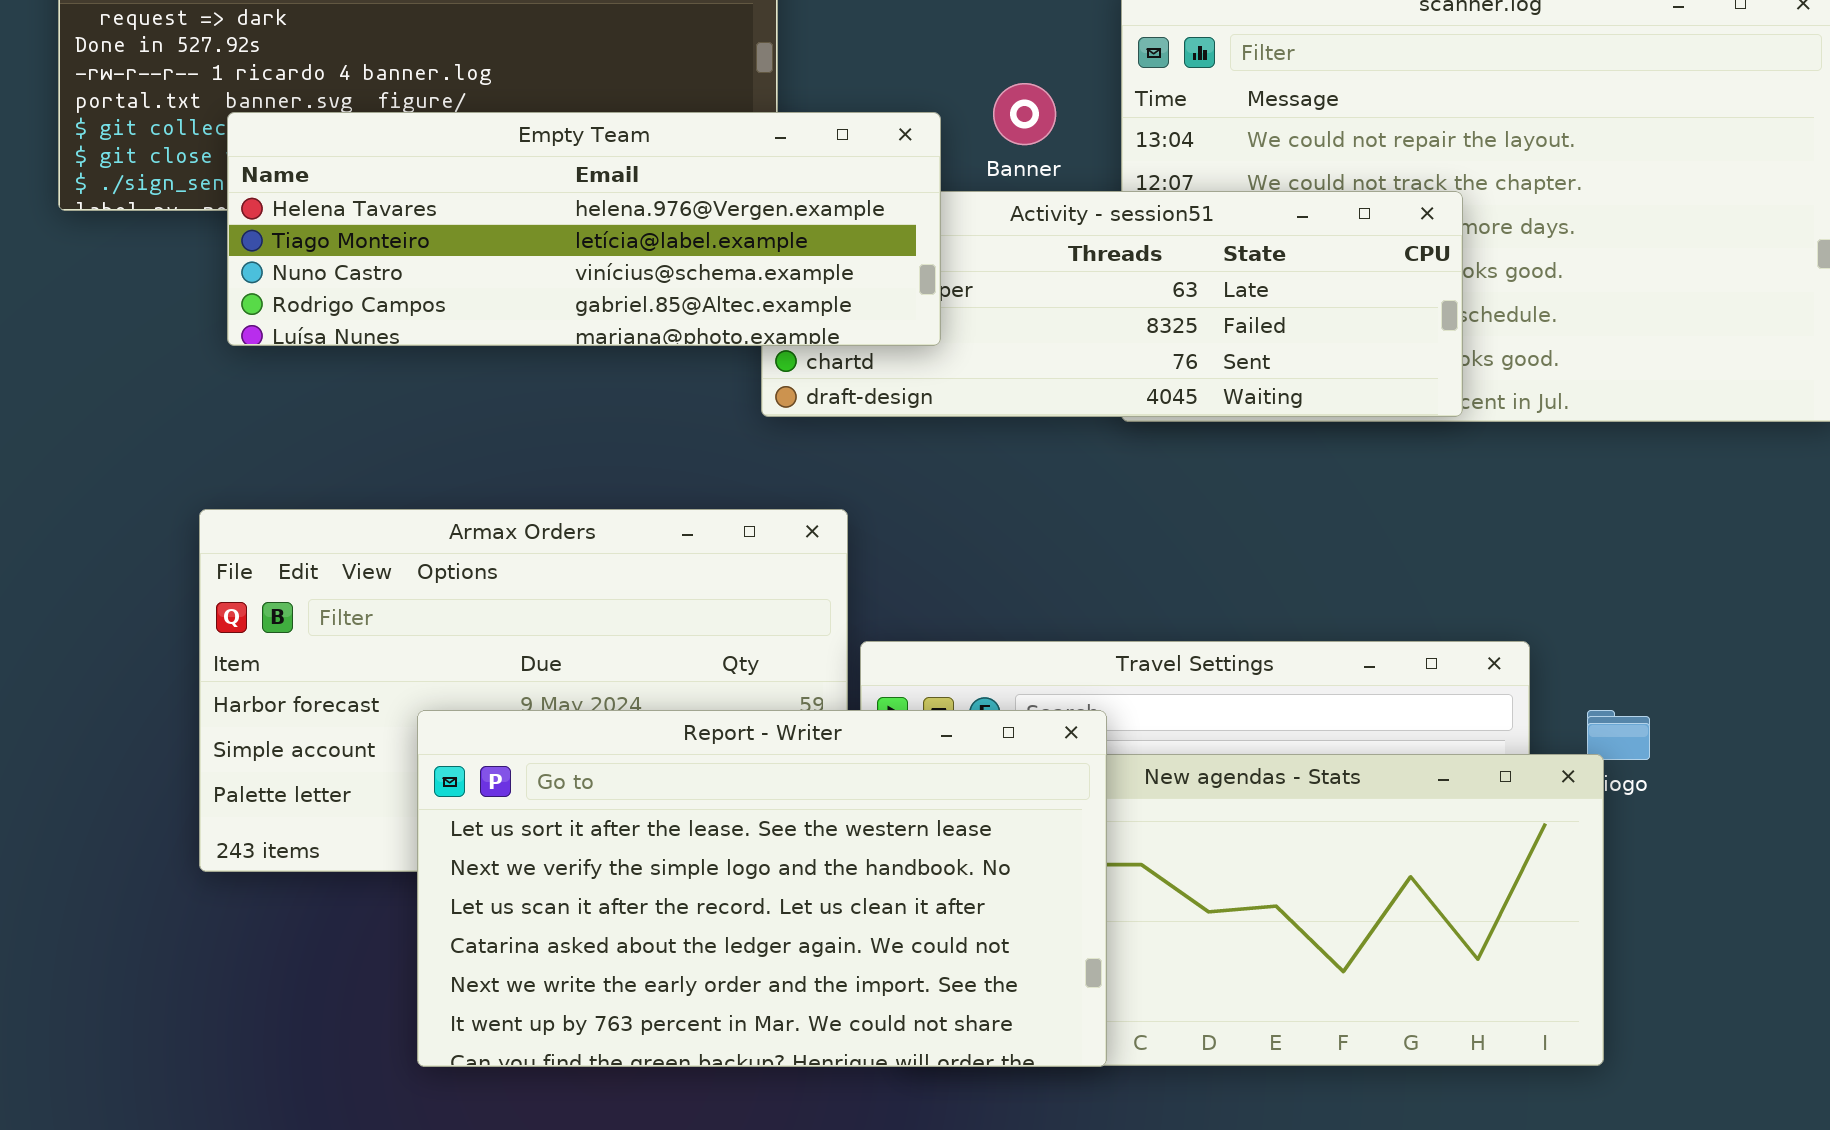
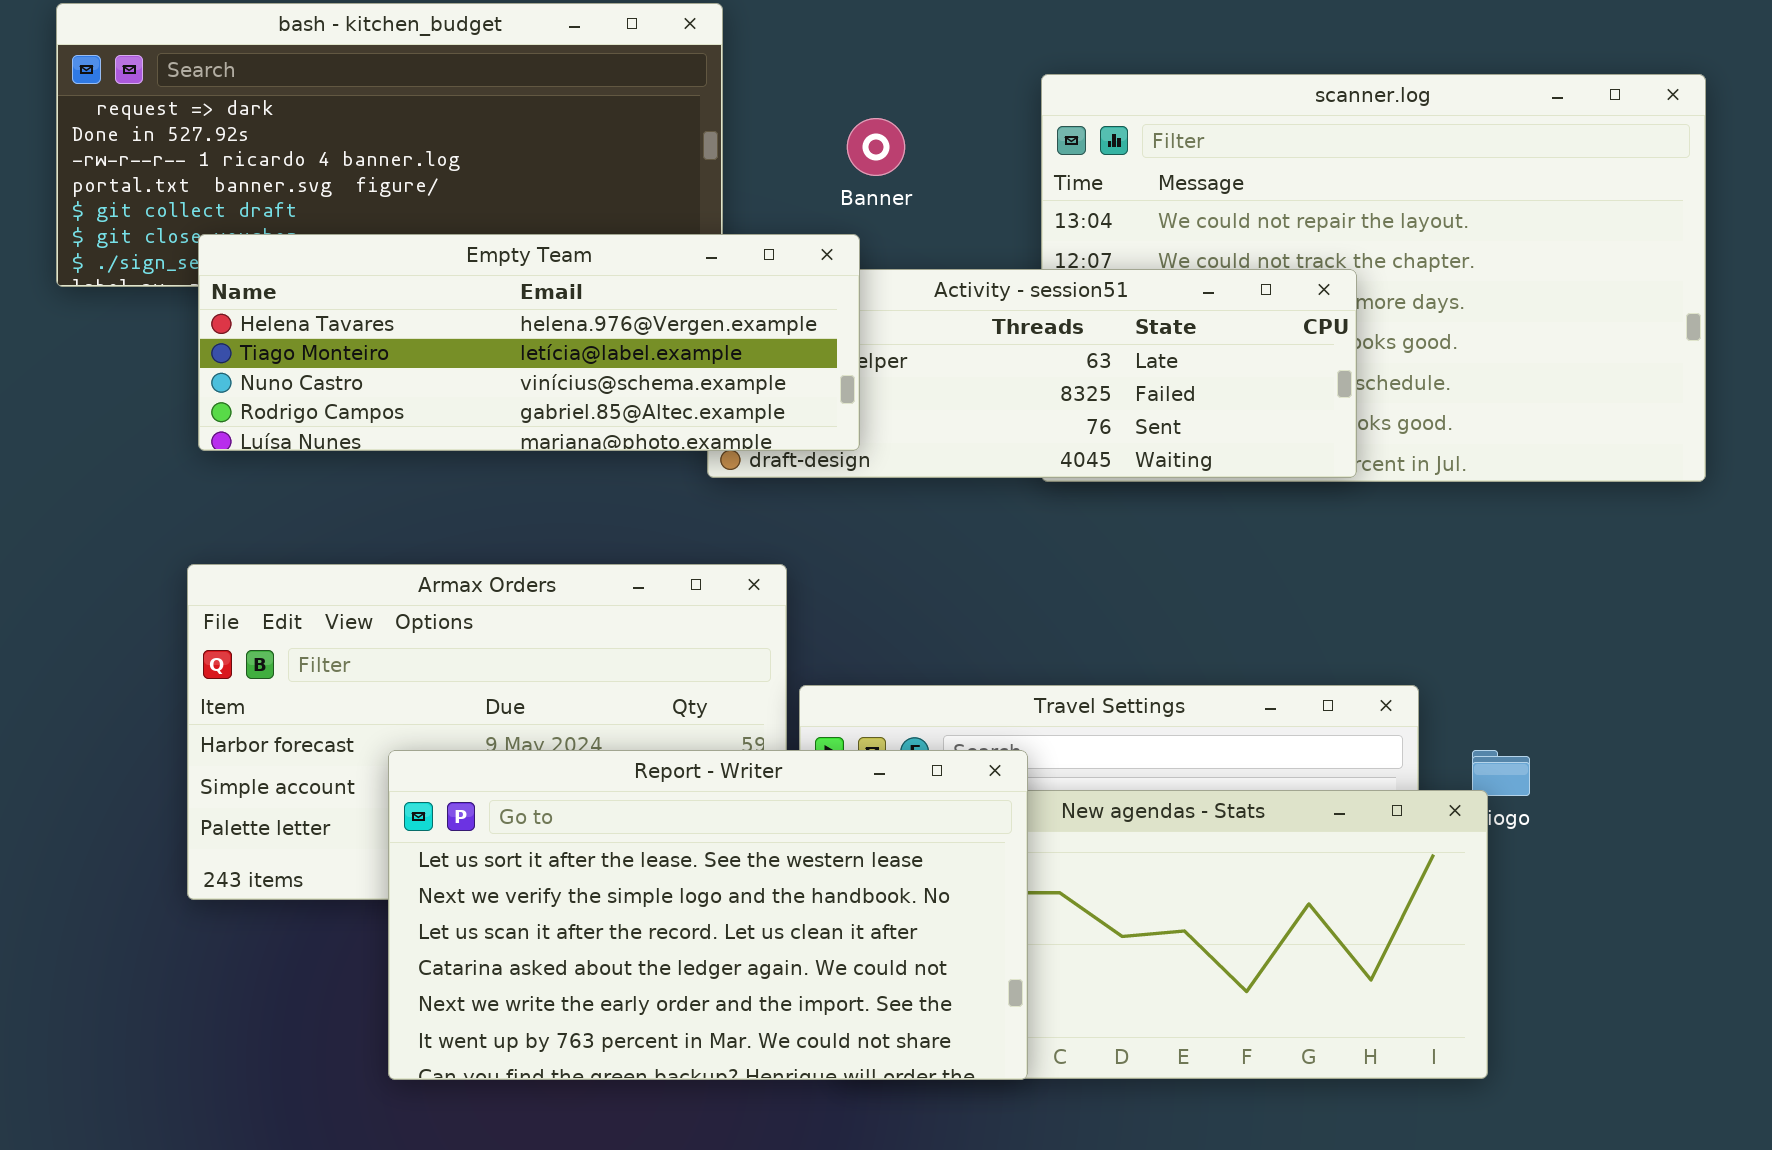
Banner: [993,83,1056,145] -> [847,118,905,176], moved
Empty Team: [227,112,941,346] -> [198,234,860,451], moved

